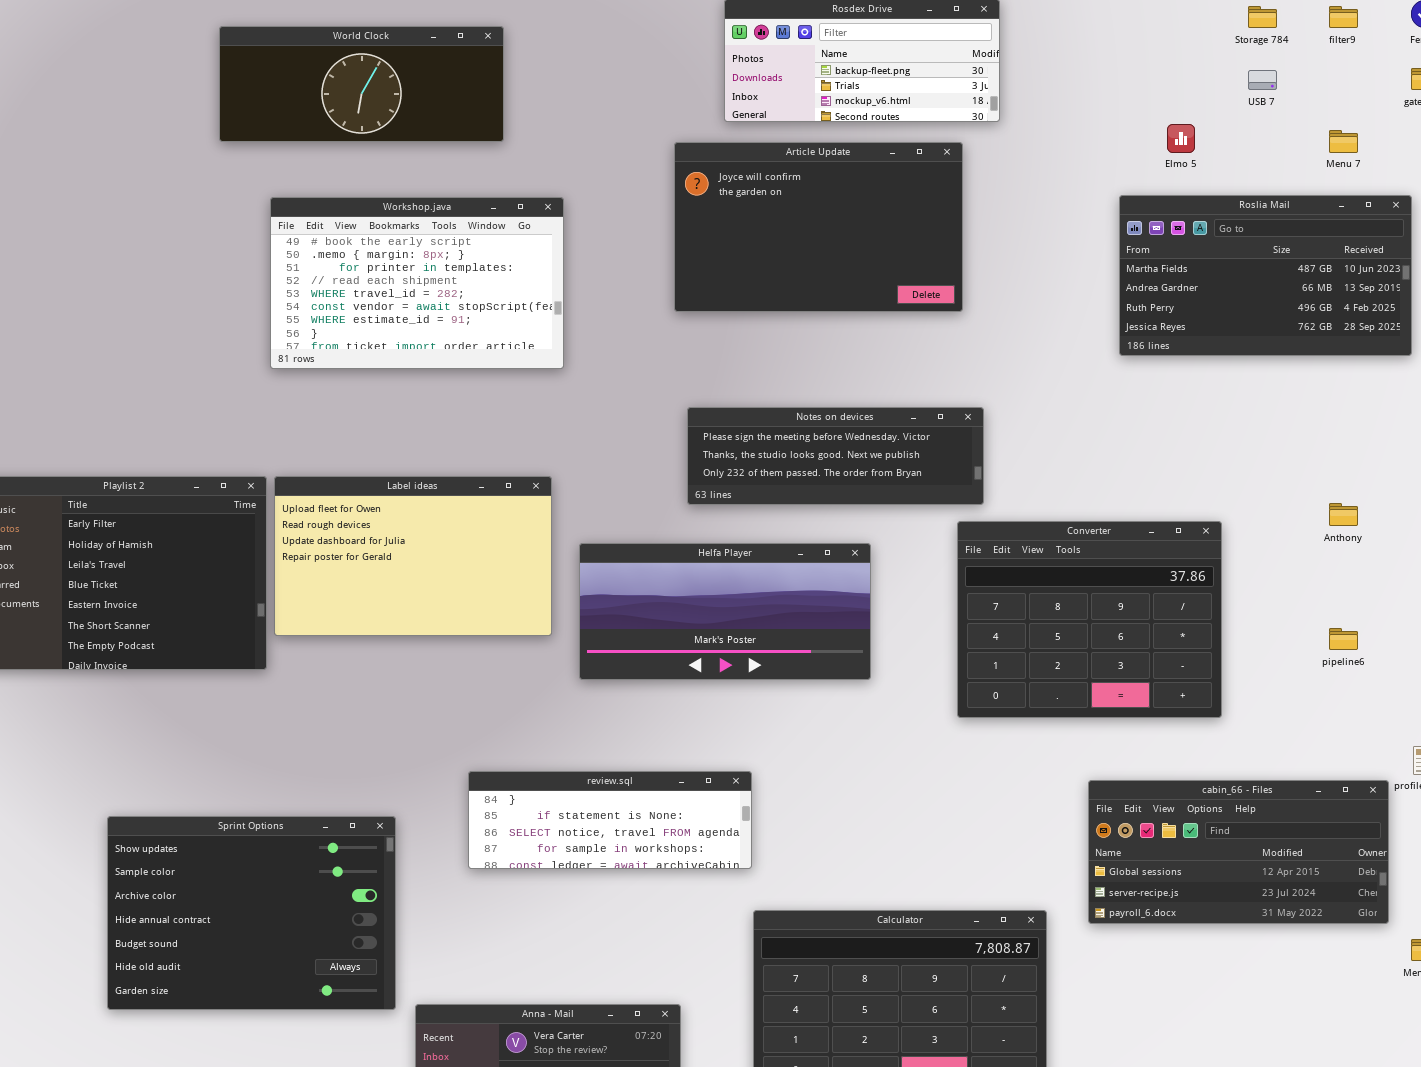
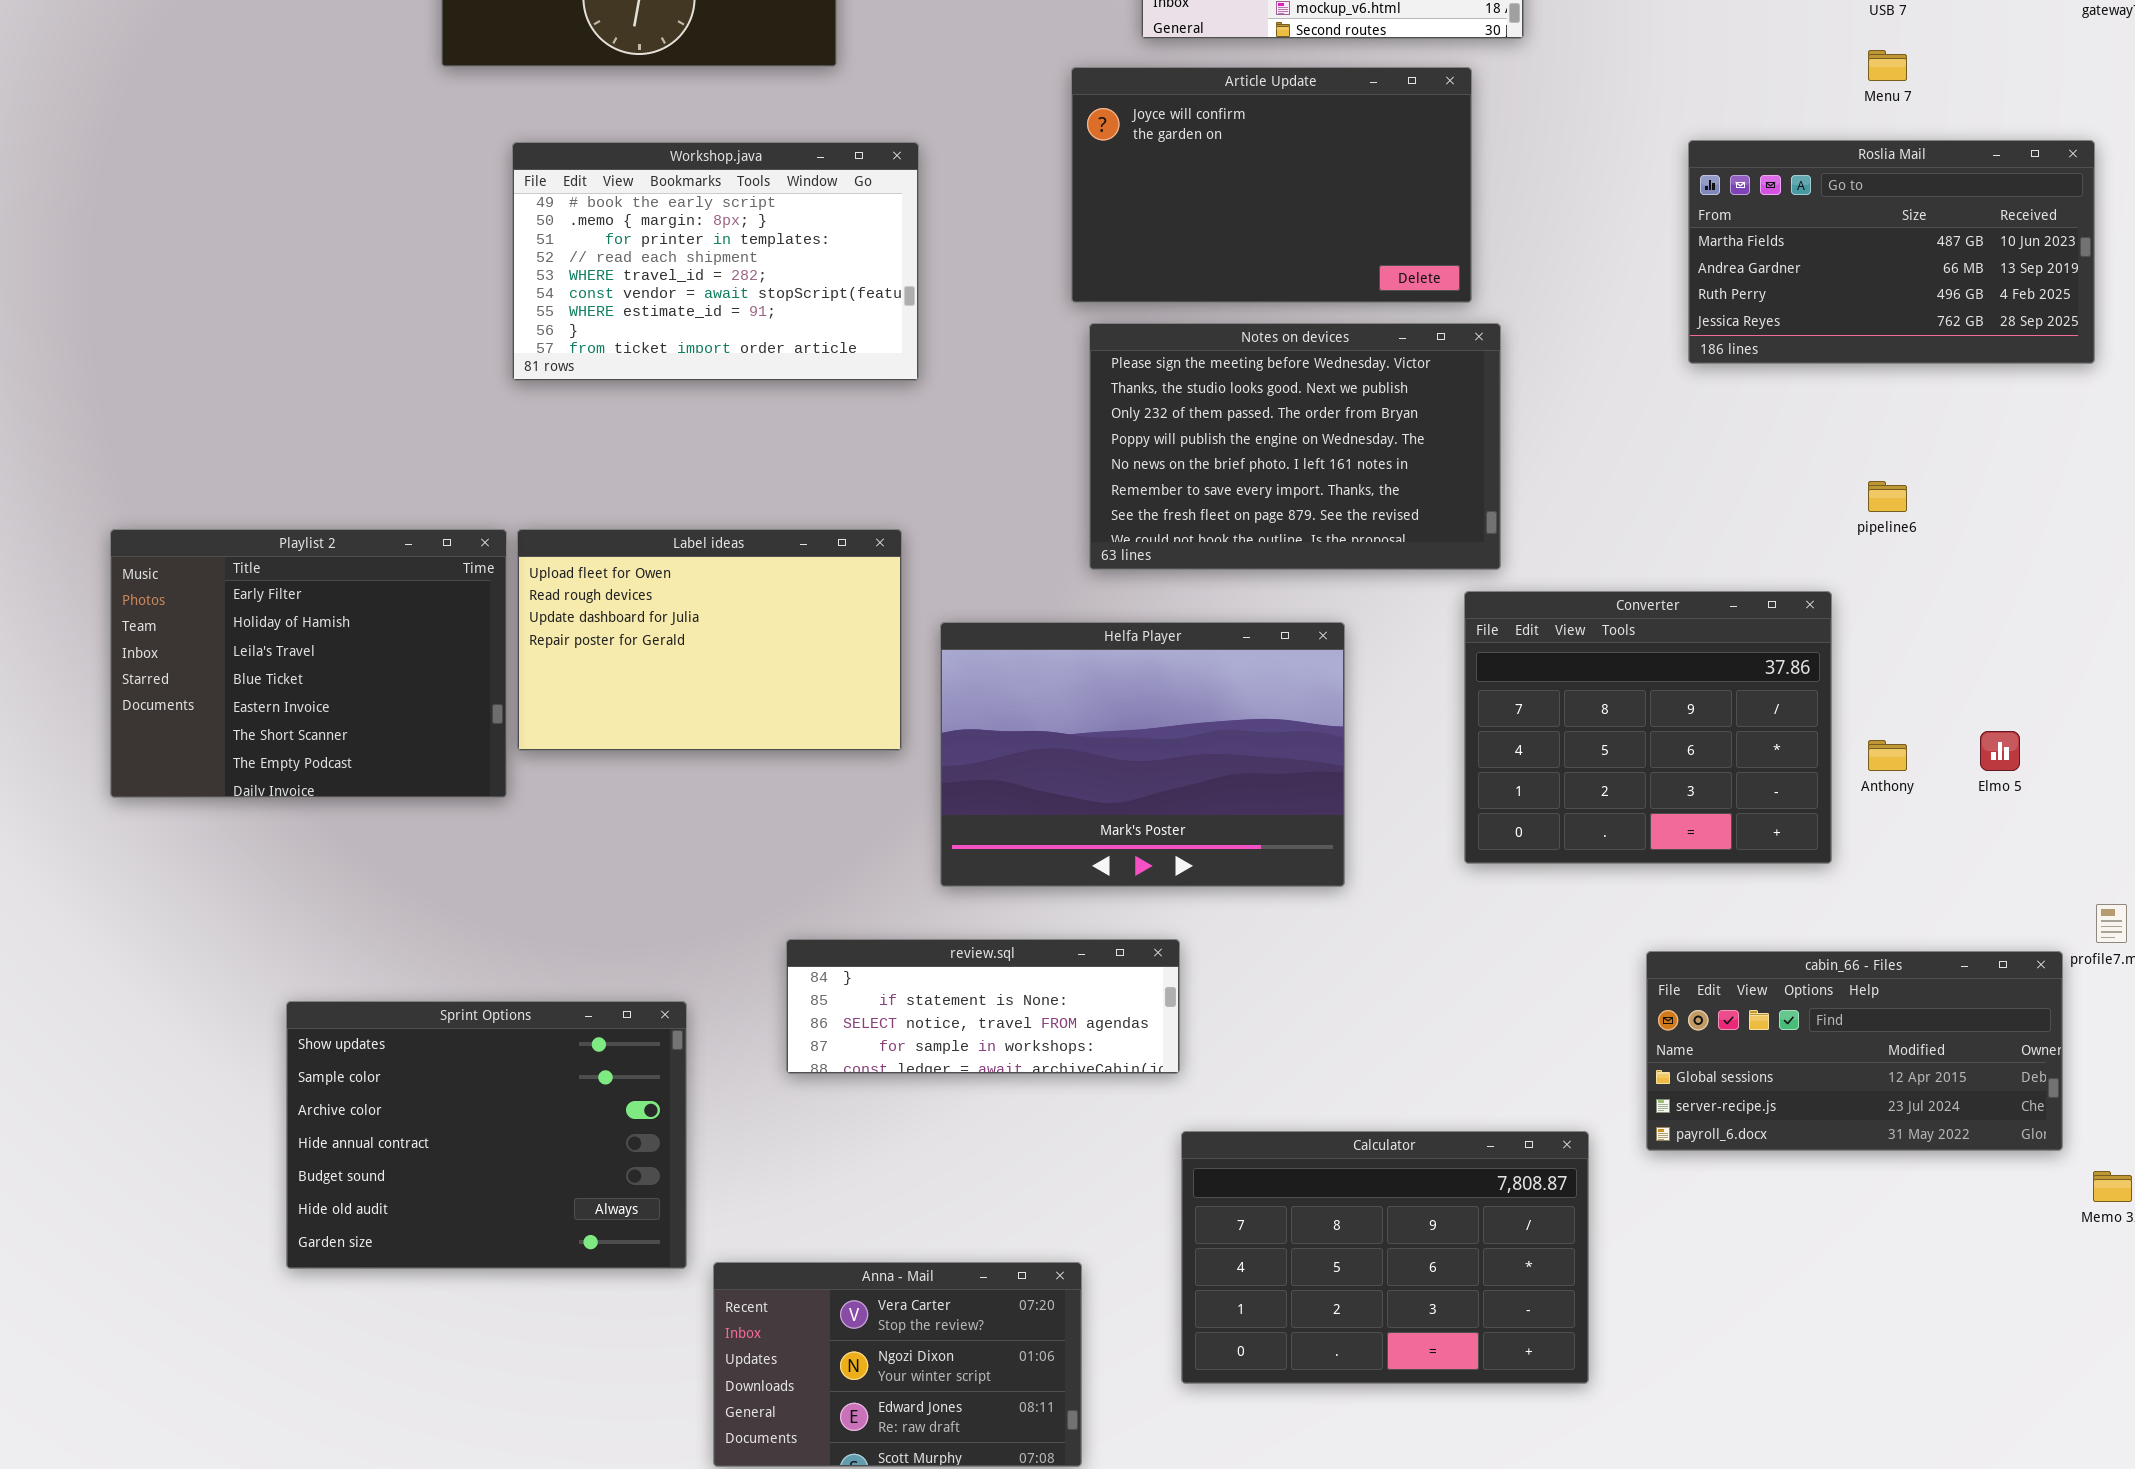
Elmo 5: [1167,124,1195,153] -> [1980,731,2020,771], moved
Menu 7: [1329,130,1358,153] -> [1868,50,1907,81], moved
Notes on devices: [687,407,984,505] -> [1089,323,1501,570], resized
Anthony: [1329,503,1358,526] -> [1868,740,1907,771], moved
Helfa Player: [579,543,871,680] -> [940,622,1345,887], resized
pipeline6: [1329,628,1358,650] -> [1868,481,1907,512], moved

